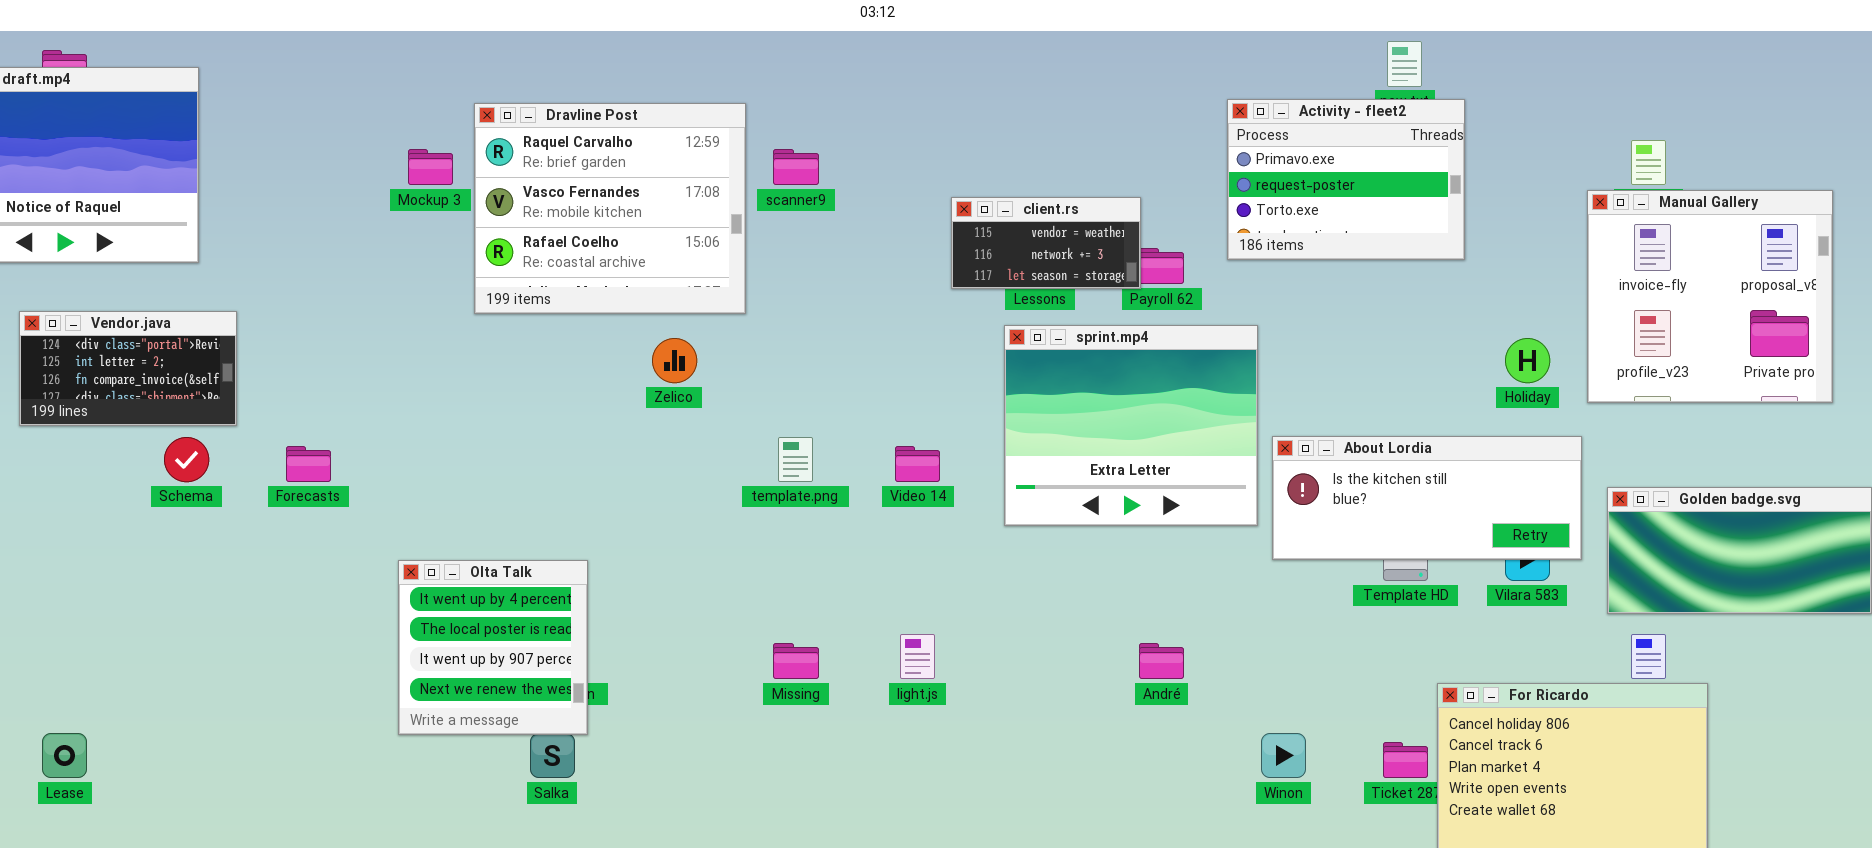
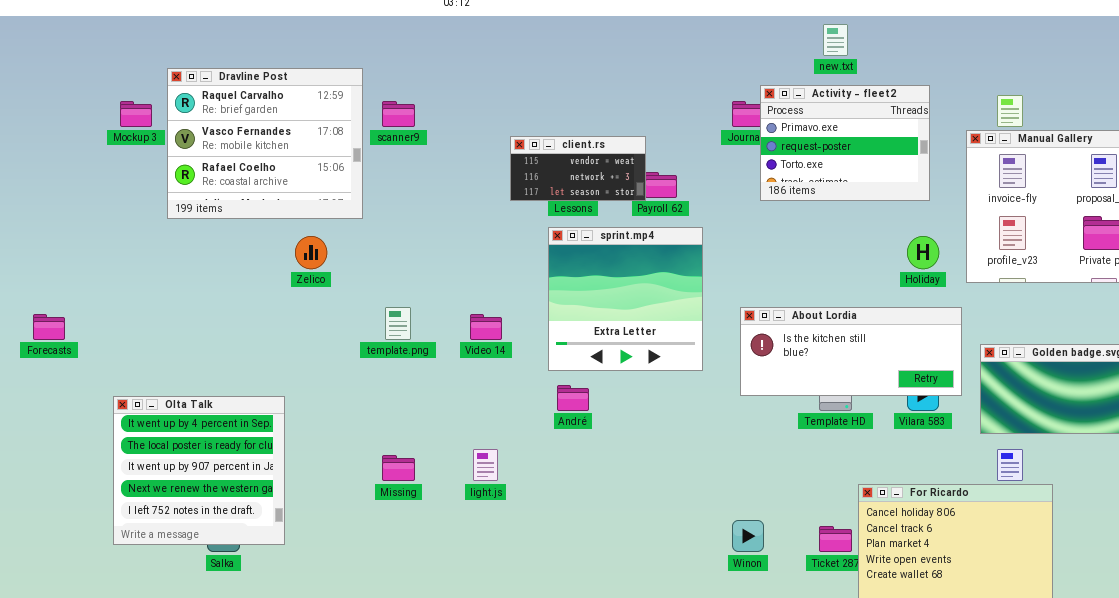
Activity - fleet2: [1227,99,1465,260] -> [760,85,930,201], moved
sprint.mp4: [1004,325,1258,526] -> [548,227,703,371], resized
Olta Talk: [398,560,588,735] -> [113,396,285,545], resized
André: [1139,643,1184,679] -> [557,385,589,411], moved

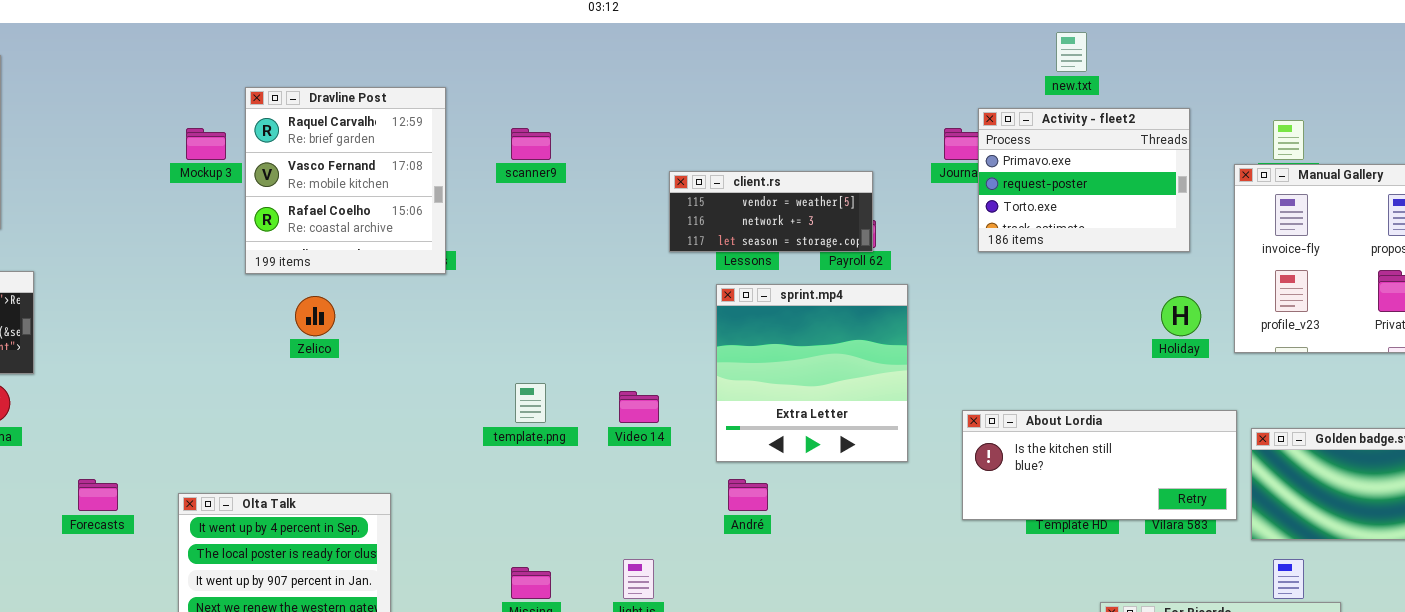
Dravline Post: [167,68,363,219] -> [245,87,446,274], resized
client.rs: [510,136,646,201] -> [669,171,873,252], resized
Zelico: [295,236,327,269] -> [295,296,335,336], moved
About Lordia: [740,307,962,396] -> [962,410,1237,520], moved
Forecasts: [33,314,65,340] -> [78,479,118,511], moved

